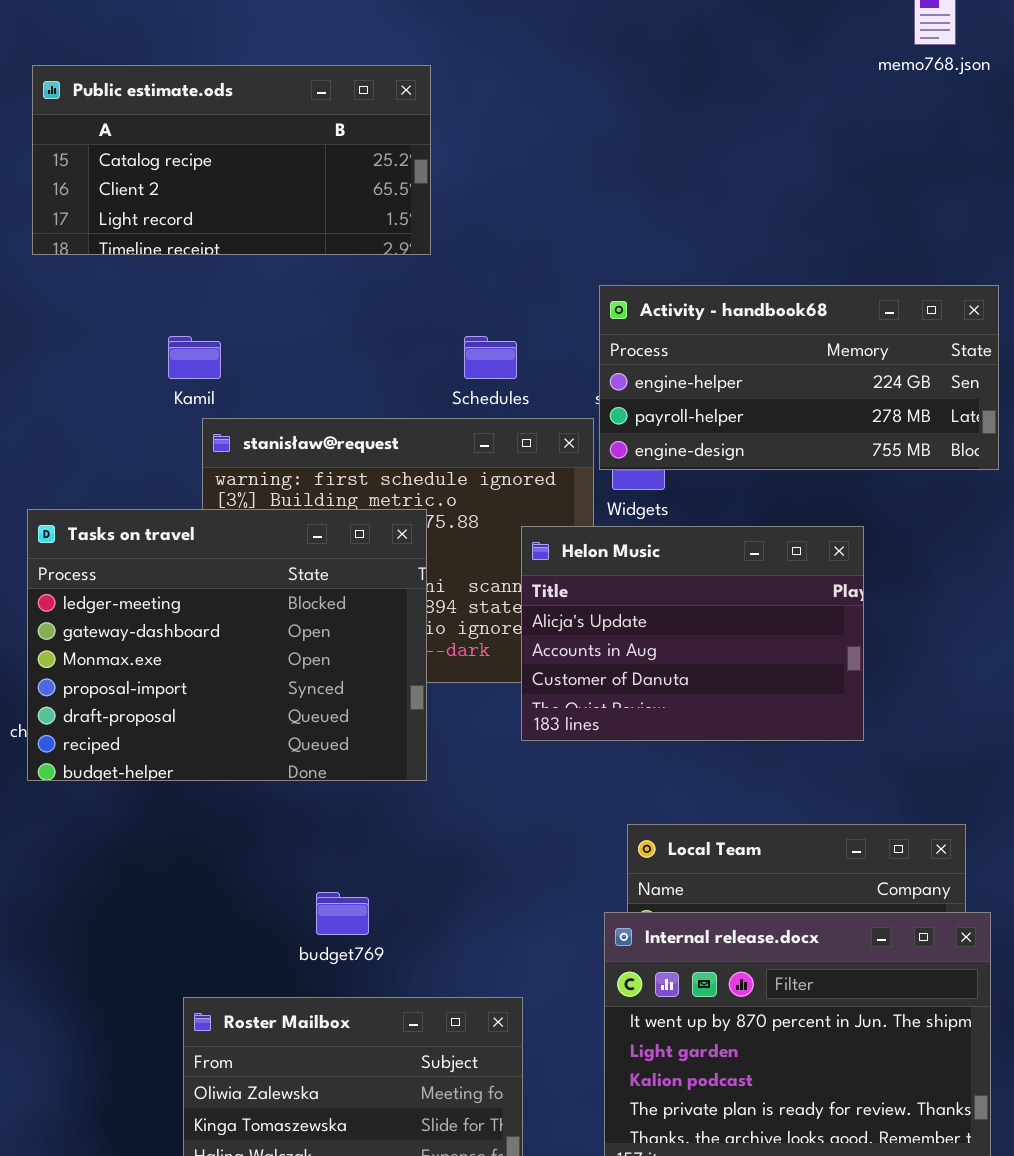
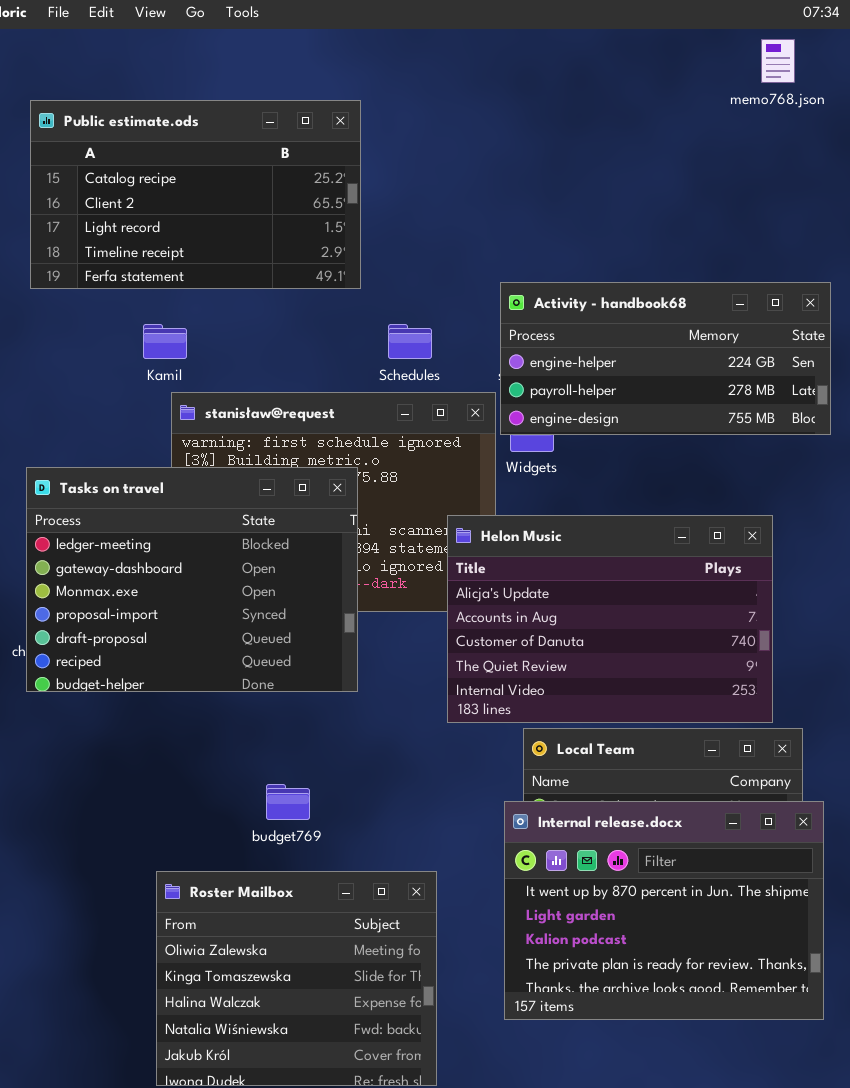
Public estimate.ods: [32,65,431,255] -> [30,100,361,289], resized
Helon Music: [521,526,864,741] -> [447,515,773,723], moved, resized

